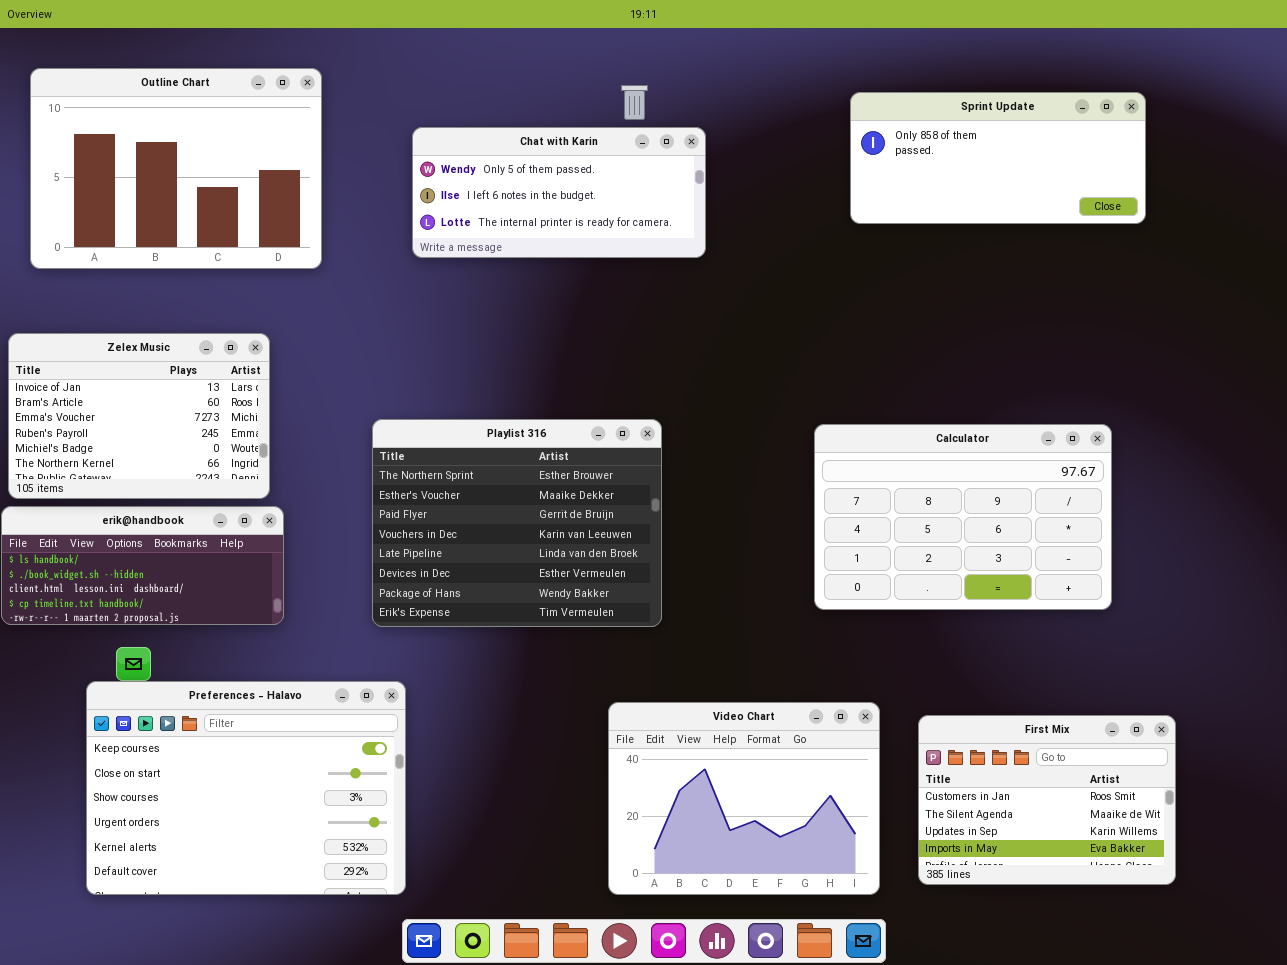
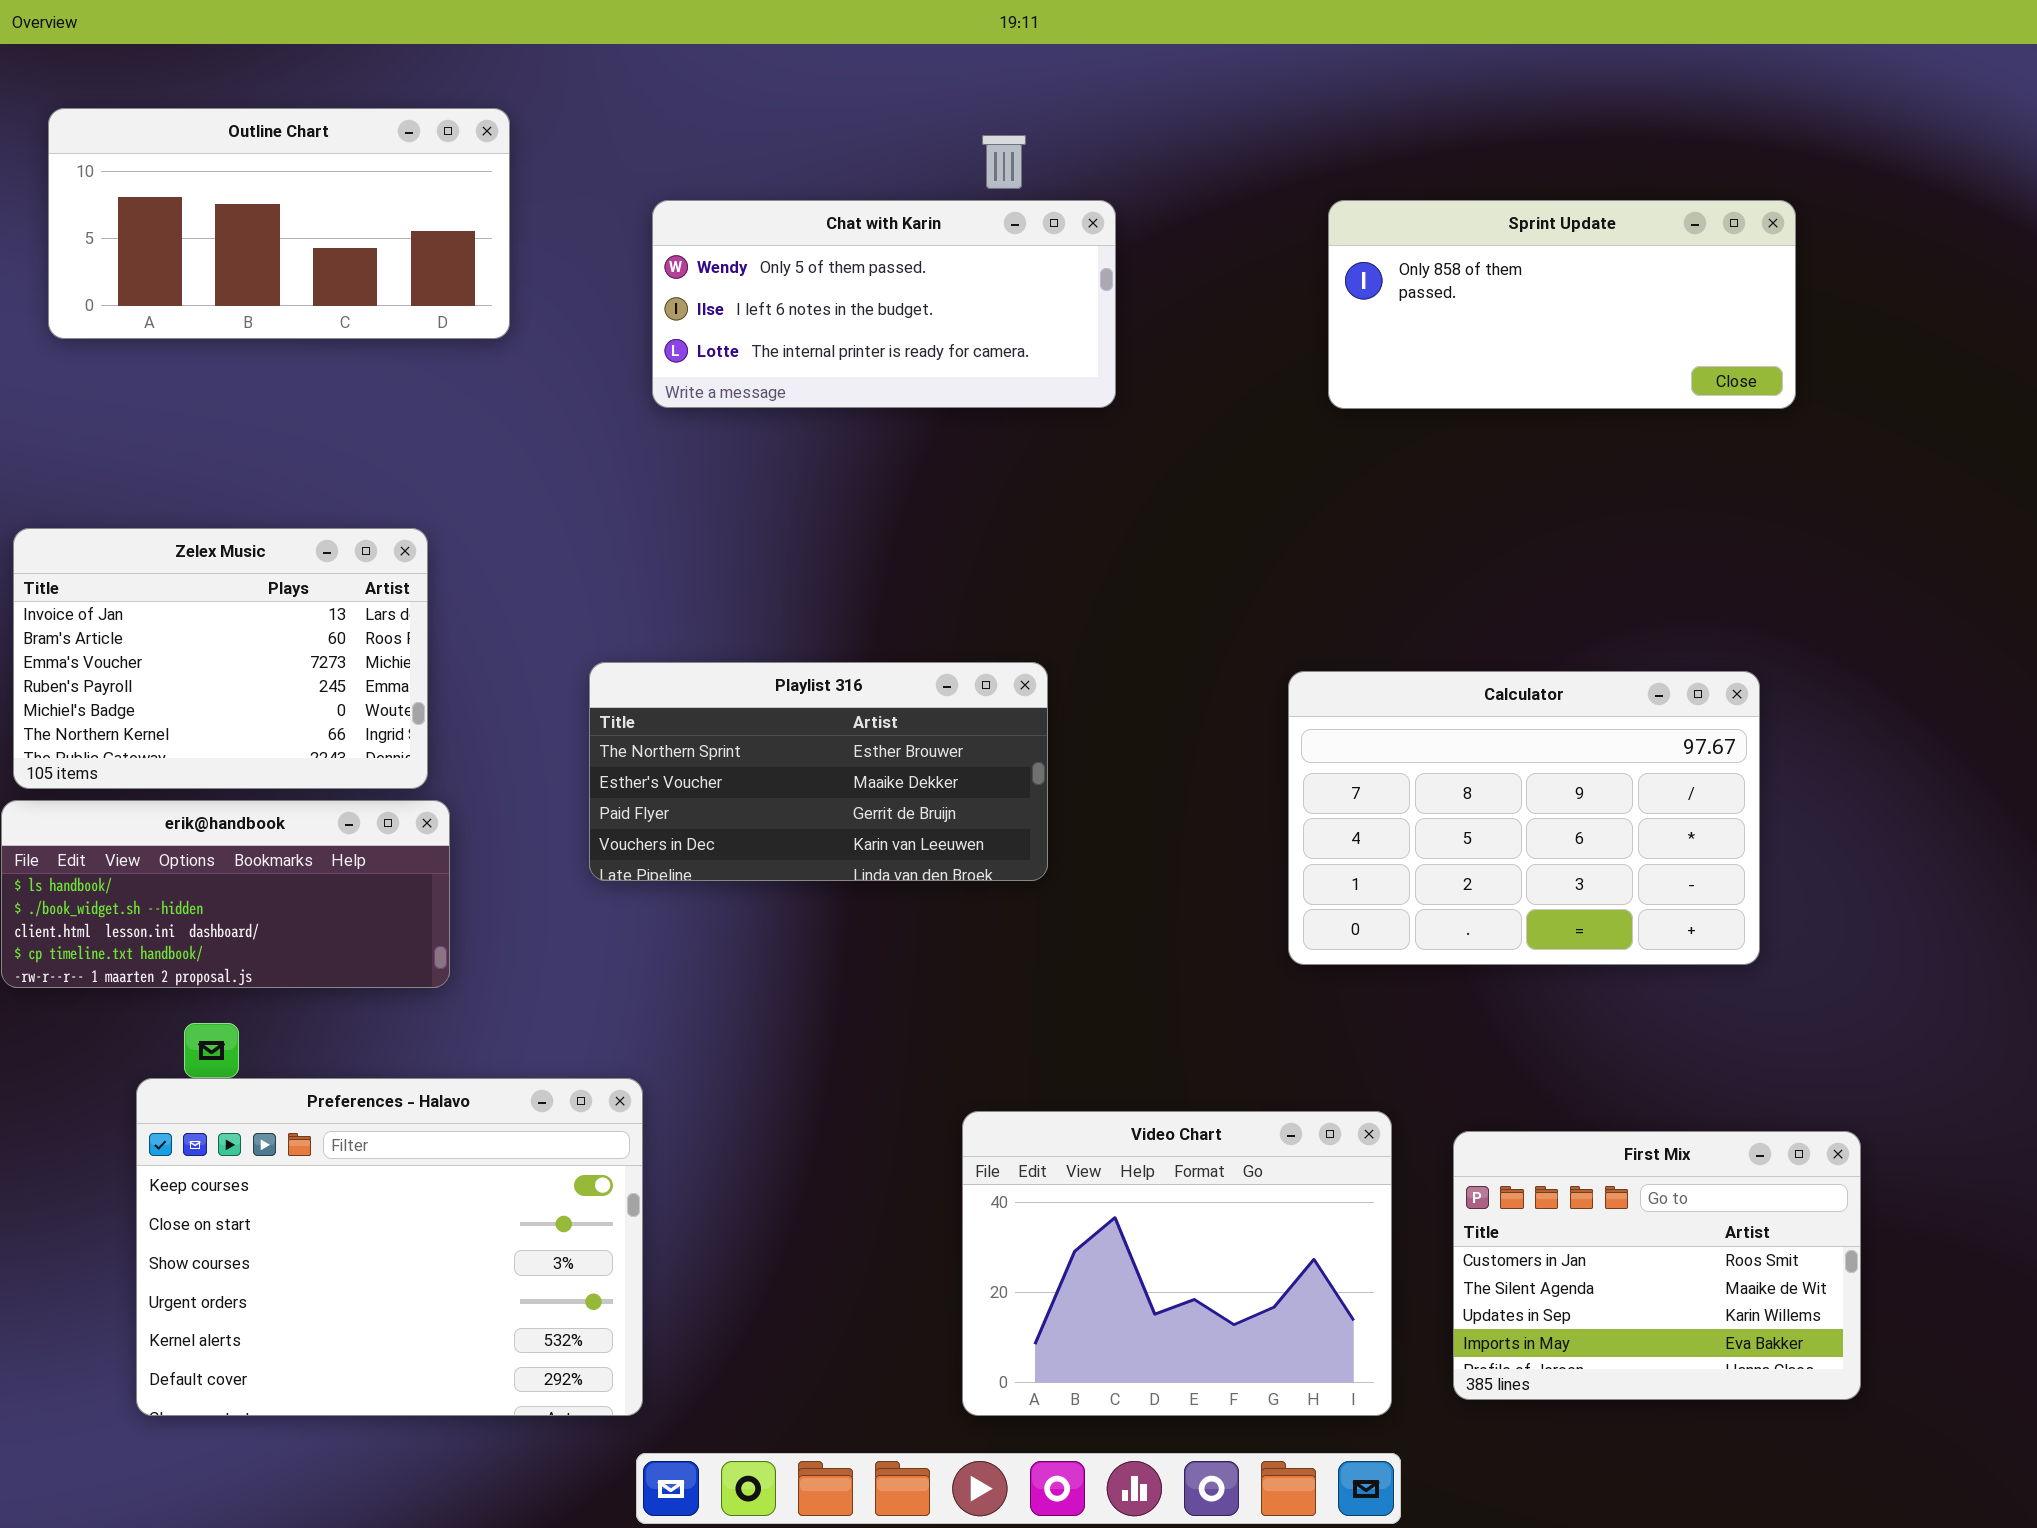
Outline Chart: [30,68,322,269] -> [48,108,510,339], resized
Sprint Update: [850,92,1146,224] -> [1328,200,1796,409], moved
Playlist 316: [372,419,662,627] -> [589,662,1048,881], resized

